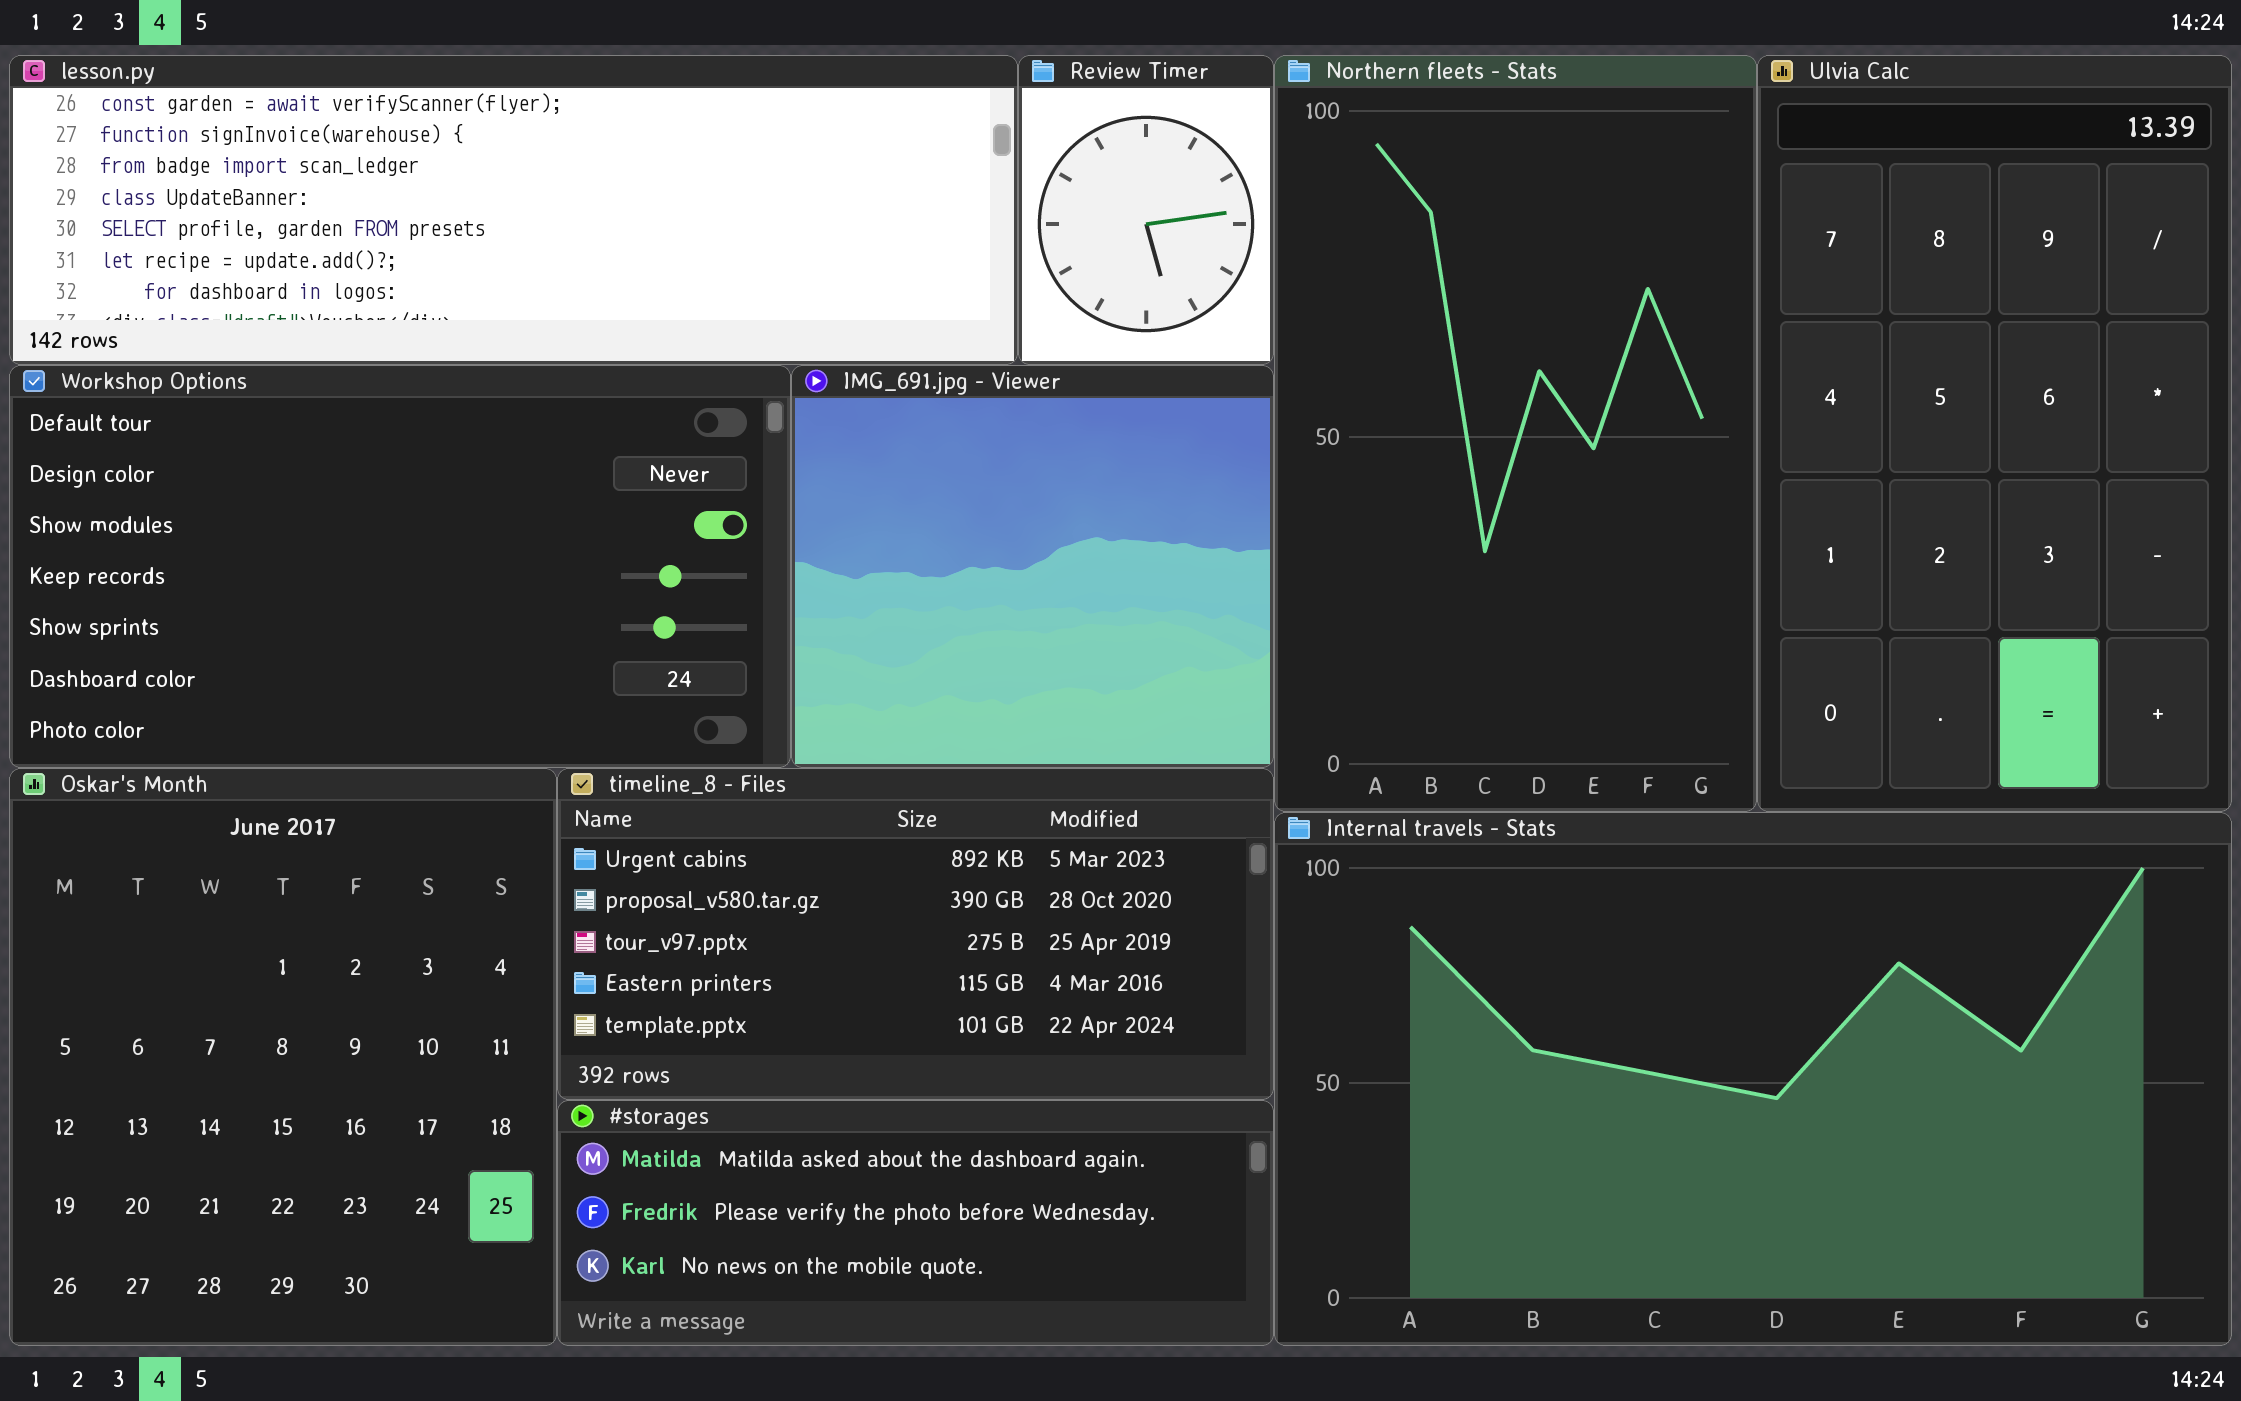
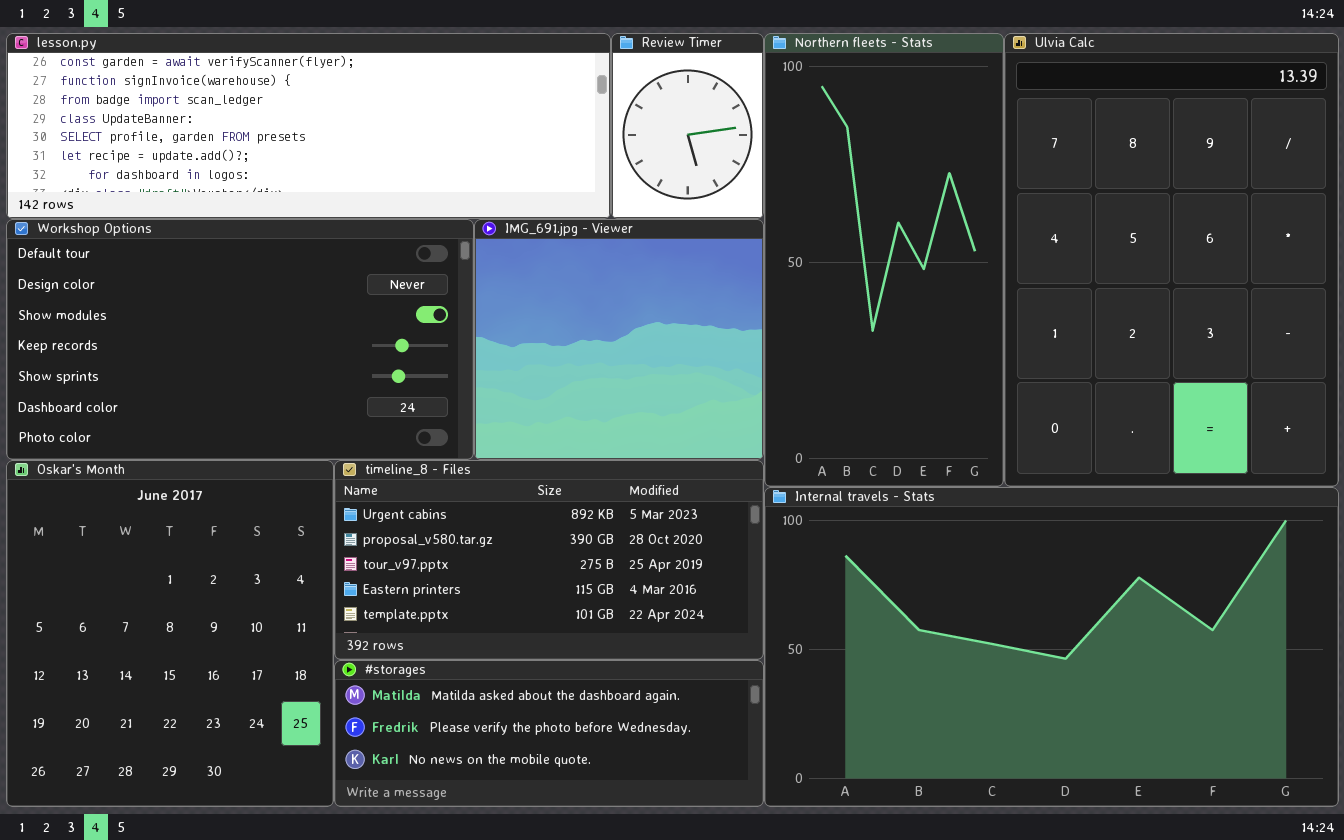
Northern fleets - Stats: [1274,55,1757,812] -> [764,33,1004,487], resized
Ulvia Calc: [1757,55,2232,812] -> [1004,33,1339,487], resized

